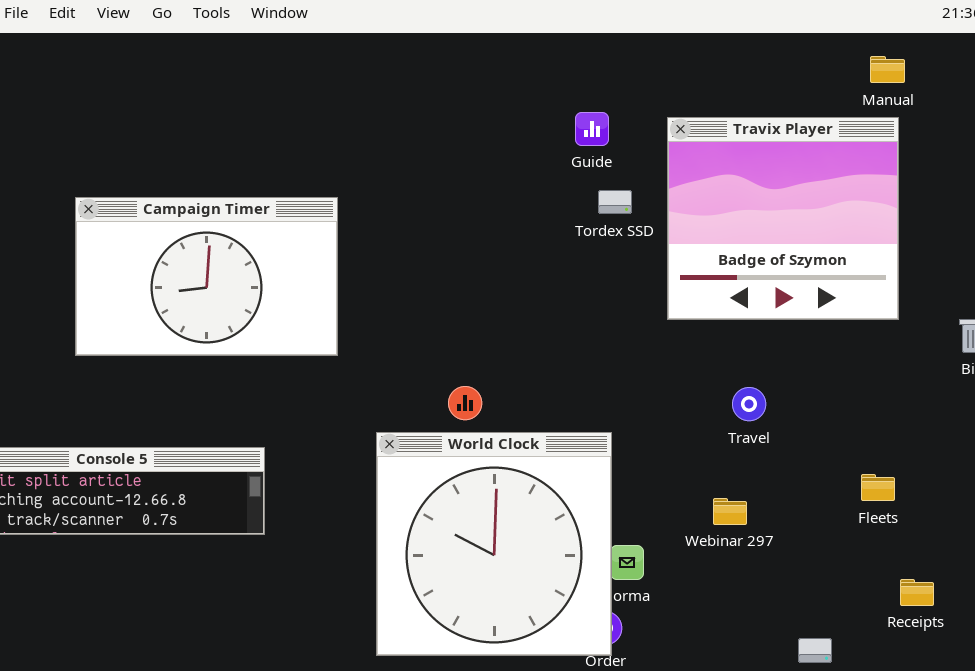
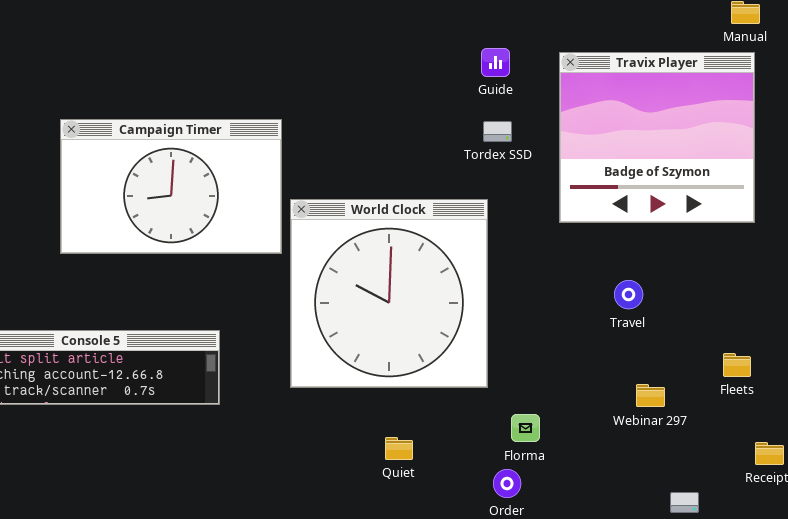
Tordex SSD: [598,190,632,214] -> [483,121,512,142], moved
World Clock: [376,432,612,656] -> [290,199,488,388], moved
Webinar 297: [713,498,747,525] -> [636,384,665,407], moved

